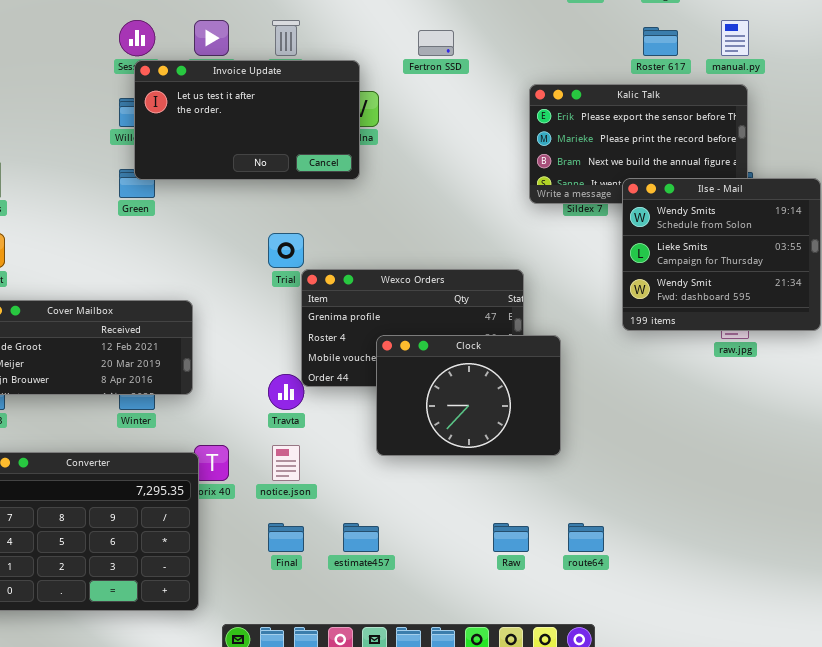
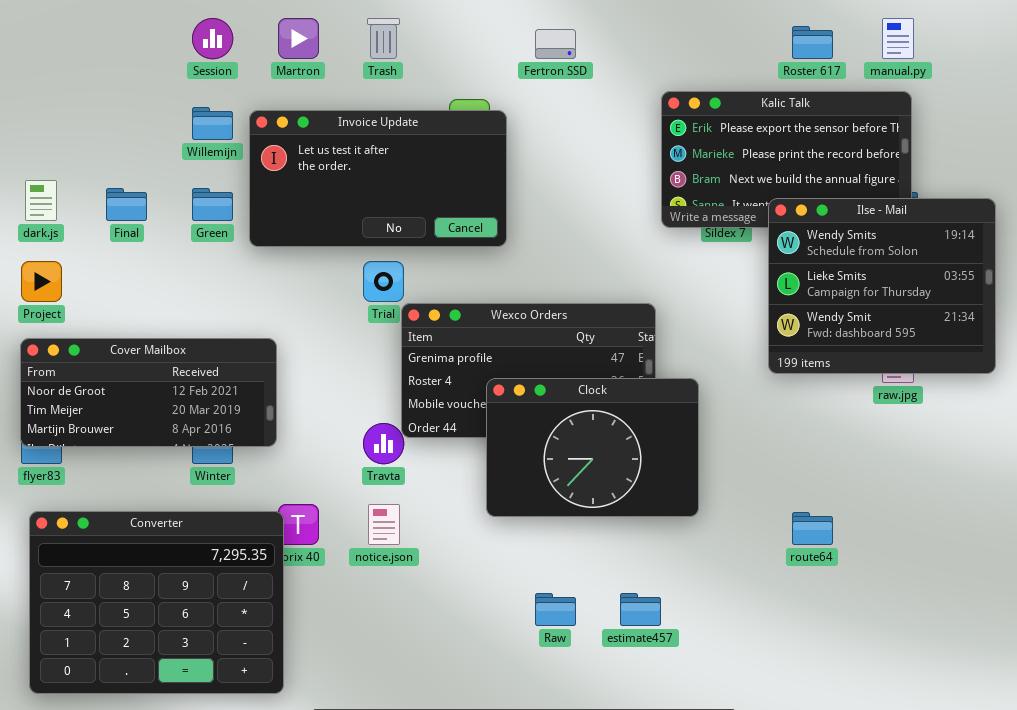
Invoice Update: [134,60,360,180] -> [249,110,507,247], moved
Final: [268,523,304,552] -> [106,188,147,221], moved
estimate457: [343,523,379,552] -> [620,593,661,626], moved
Raw: [493,523,529,552] -> [535,593,576,626], moved
route64: [568,523,604,552] -> [792,512,833,545], moved

